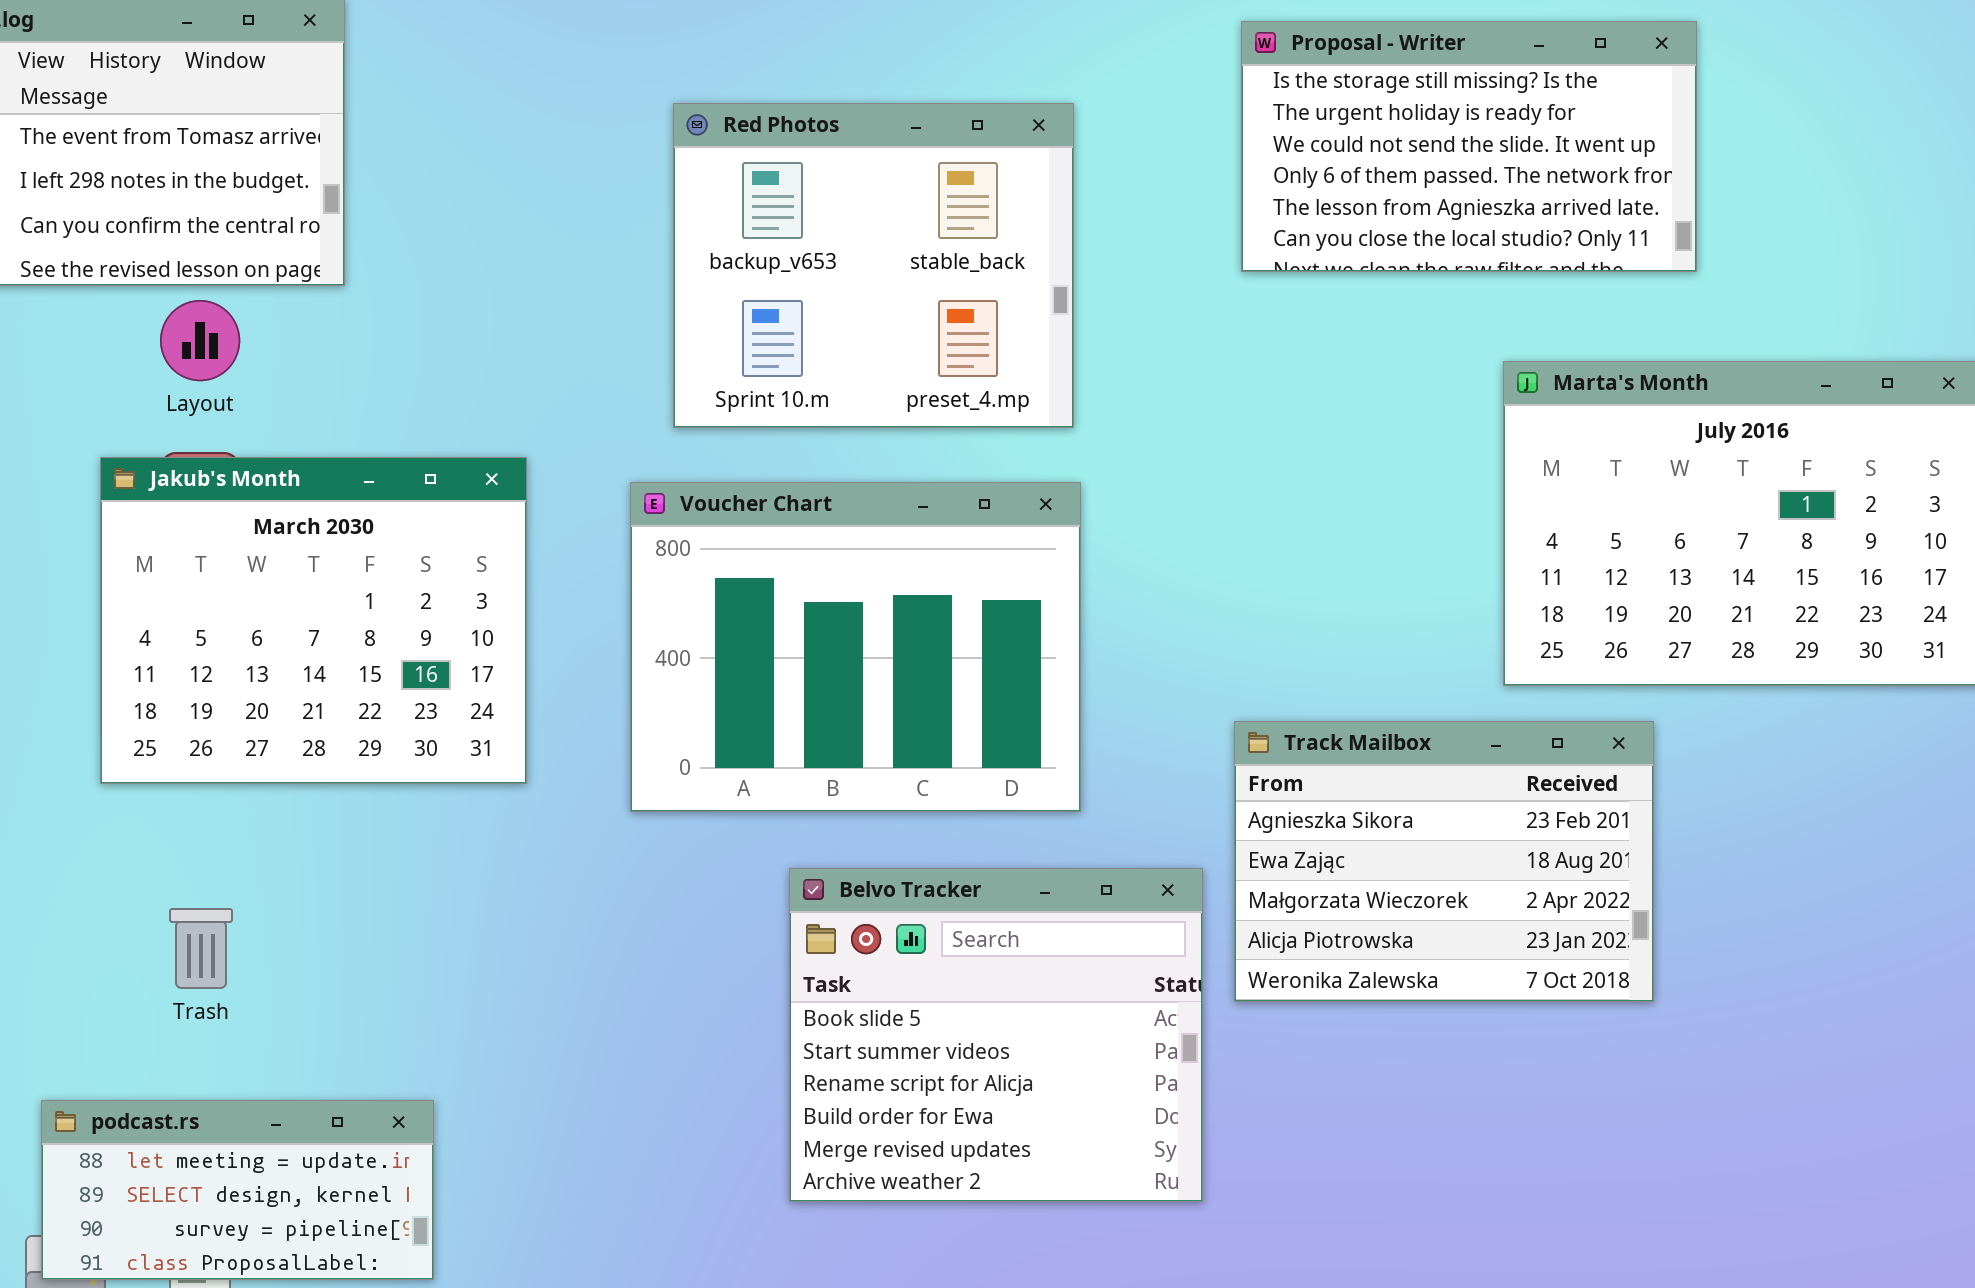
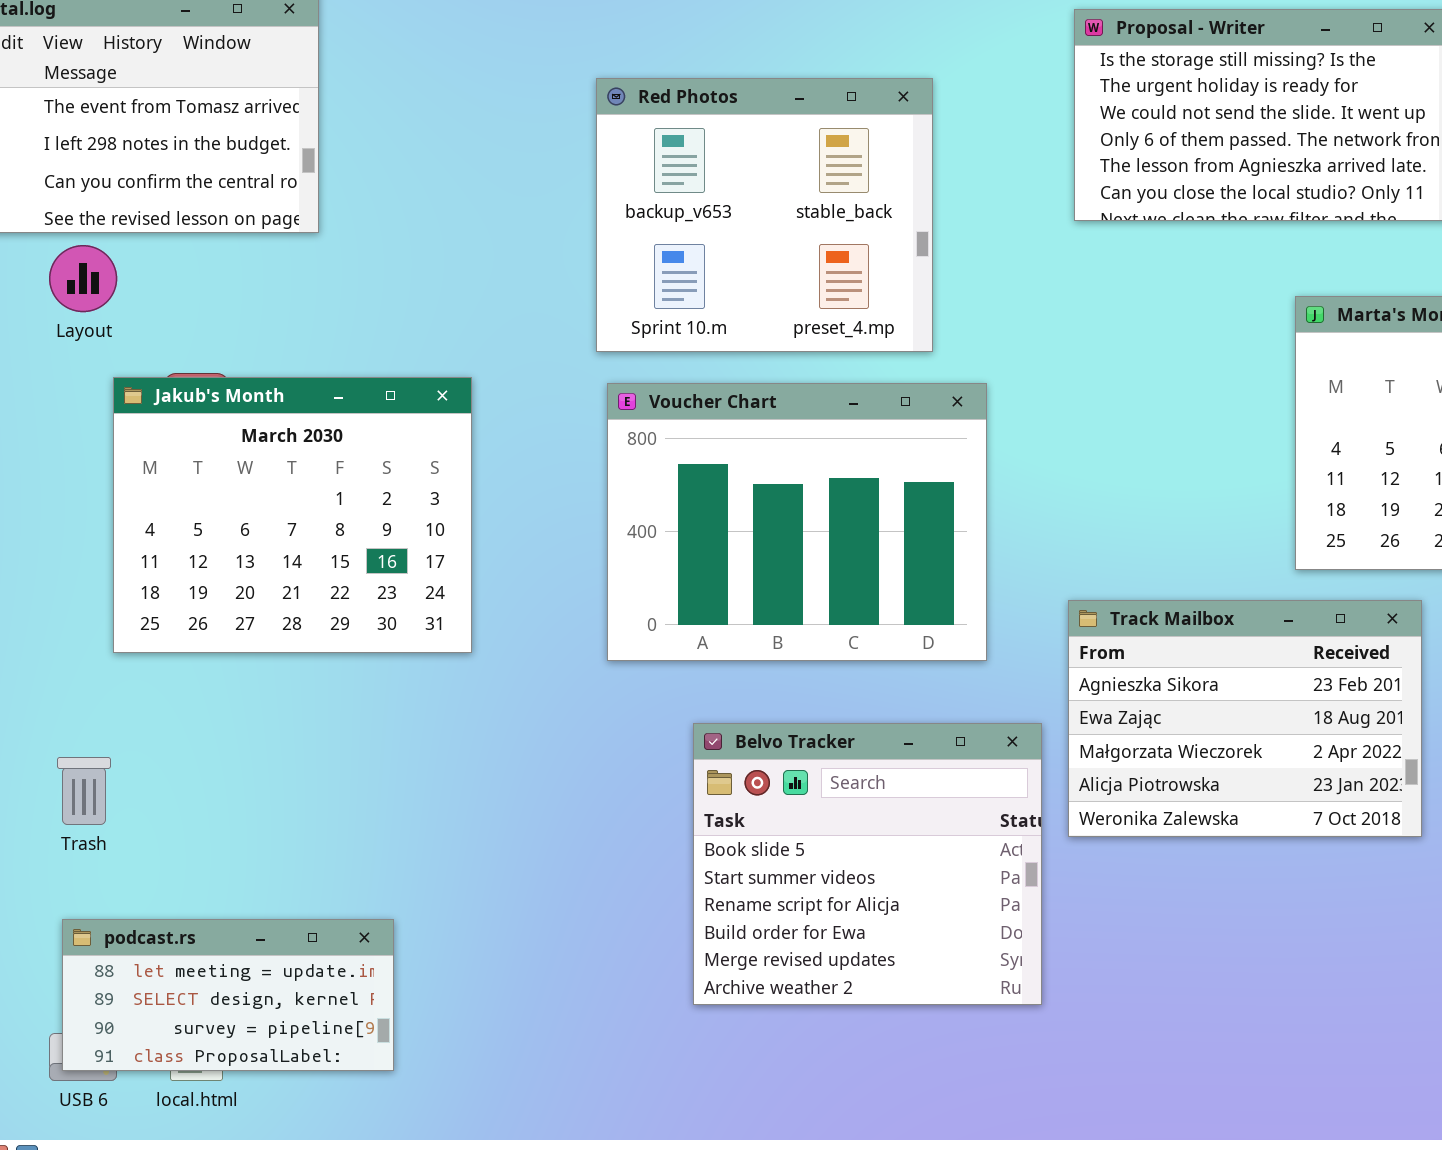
Layout: [160,300,240,381] -> [49,245,117,312], moved
Voucher Chart: [630,482,1081,812] -> [607,383,987,661], moved
Trash: [169,908,233,989] -> [57,757,111,825], moved

